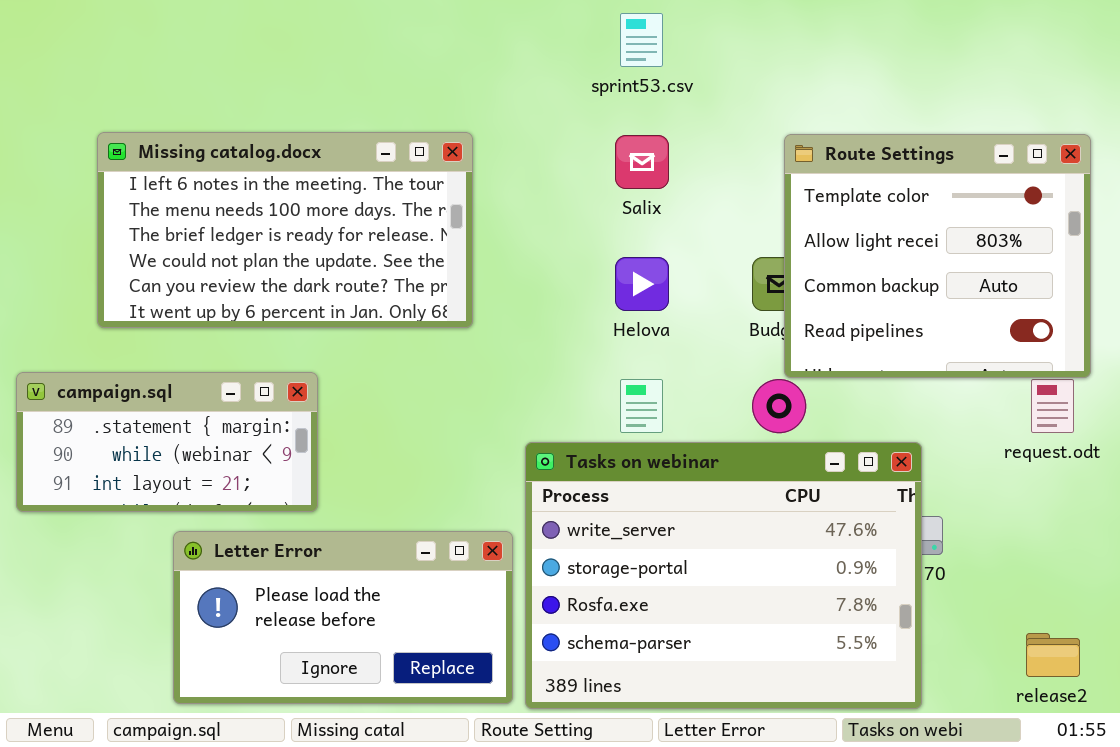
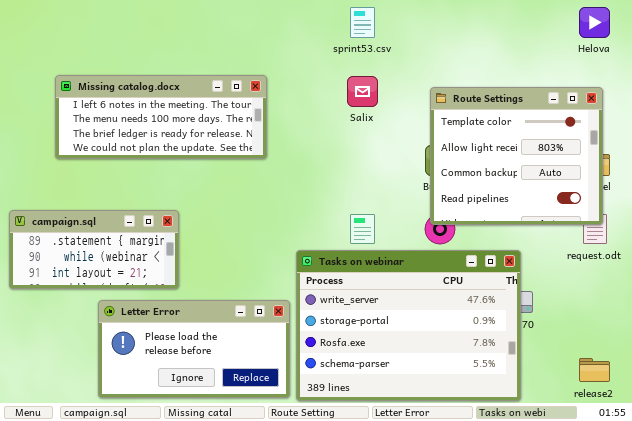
Missing catalog.docx: [97,132,473,328] -> [55,75,267,159], resized
Route Settings: [784,134,1091,378] -> [430,87,603,225], moved
Helova: [615,257,669,311] -> [579,7,610,38], moved

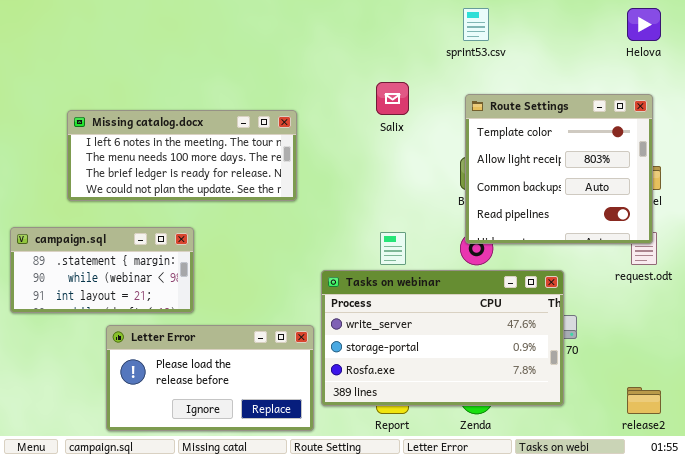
sprint53.csv: [350,7,375,38] -> [463,8,489,41], moved
Missing catalog.docx: [55,75,267,159] -> [67,110,297,201], moved
Tasks on webinar: [296,250,521,401] -> [321,270,564,406], resized

